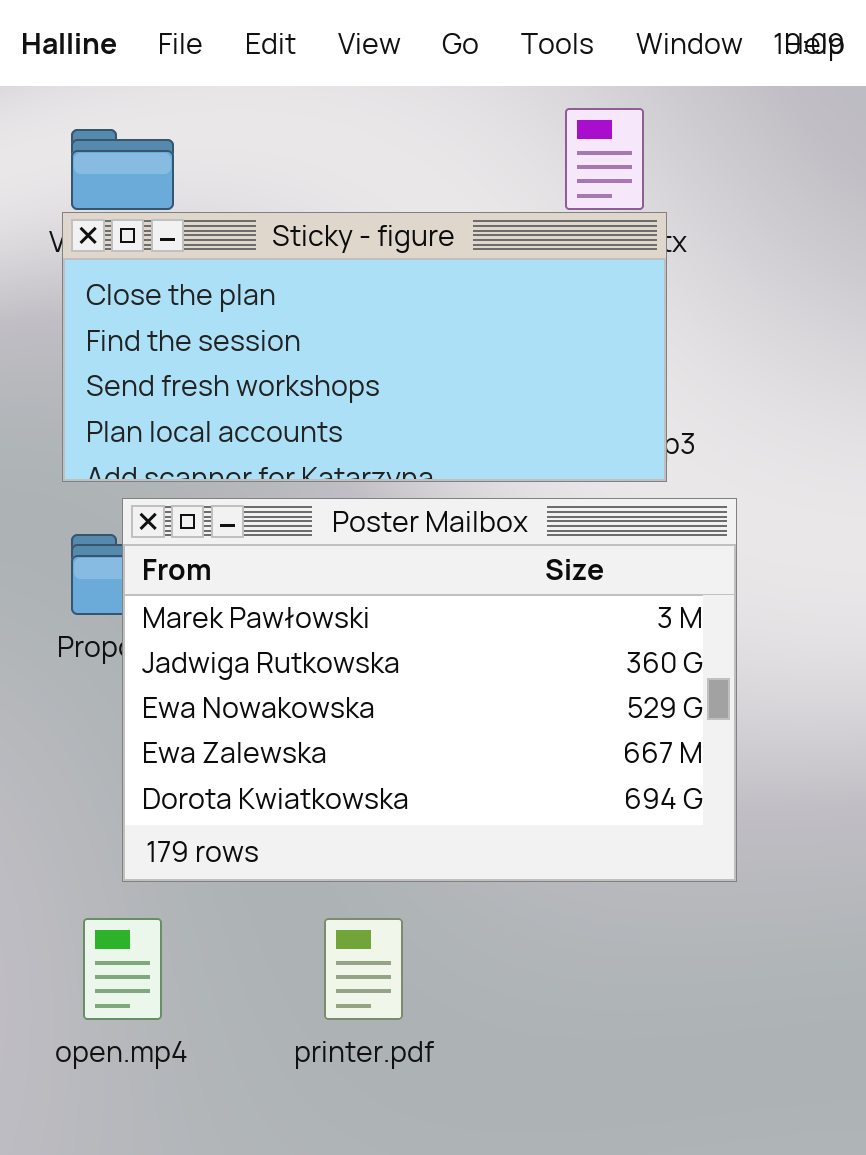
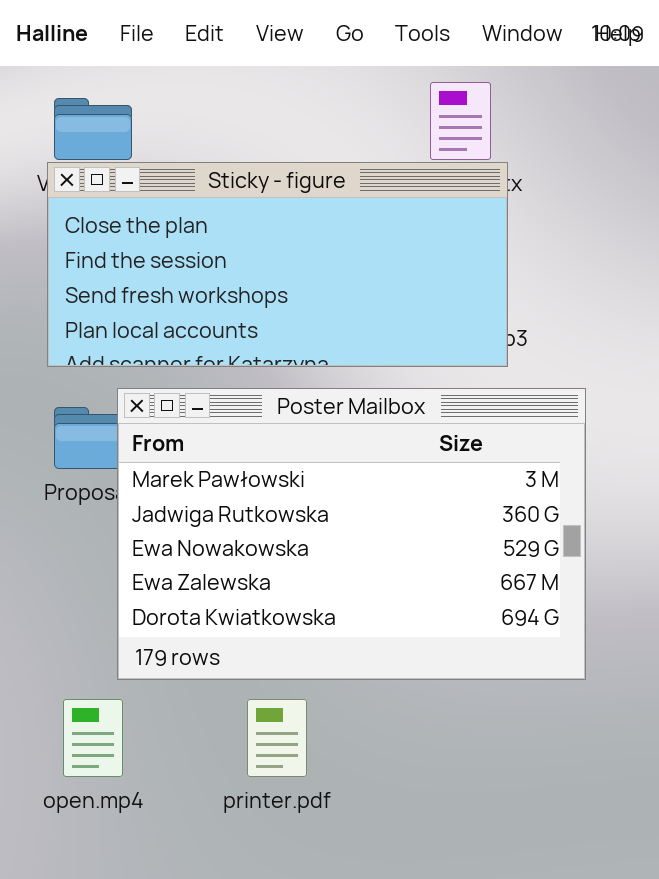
Poster Mailbox: [122,498,737,882] -> [117,388,586,680], moved

